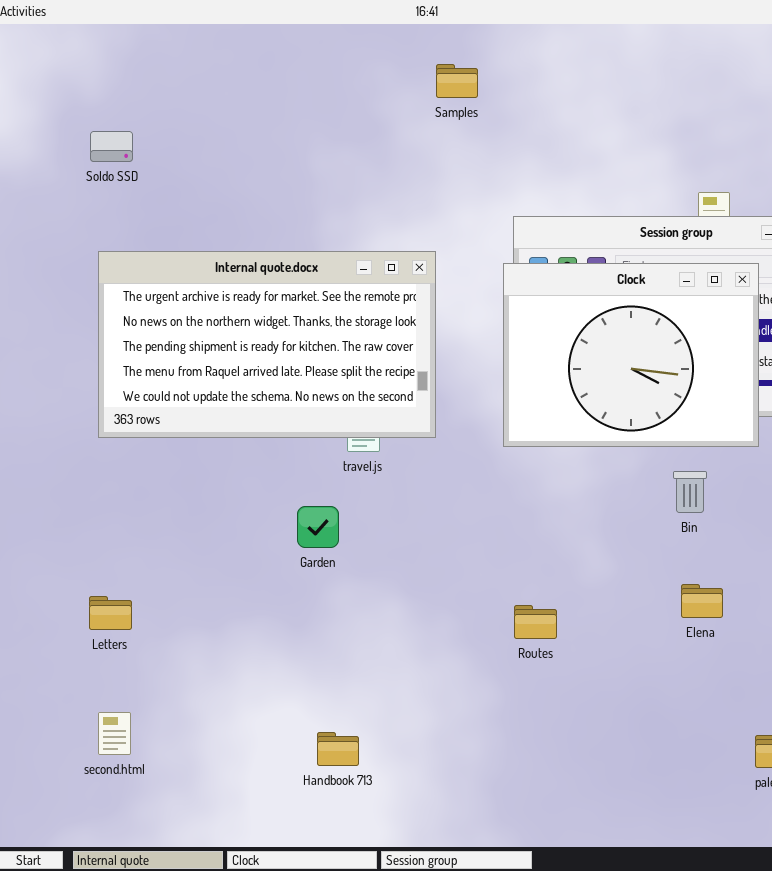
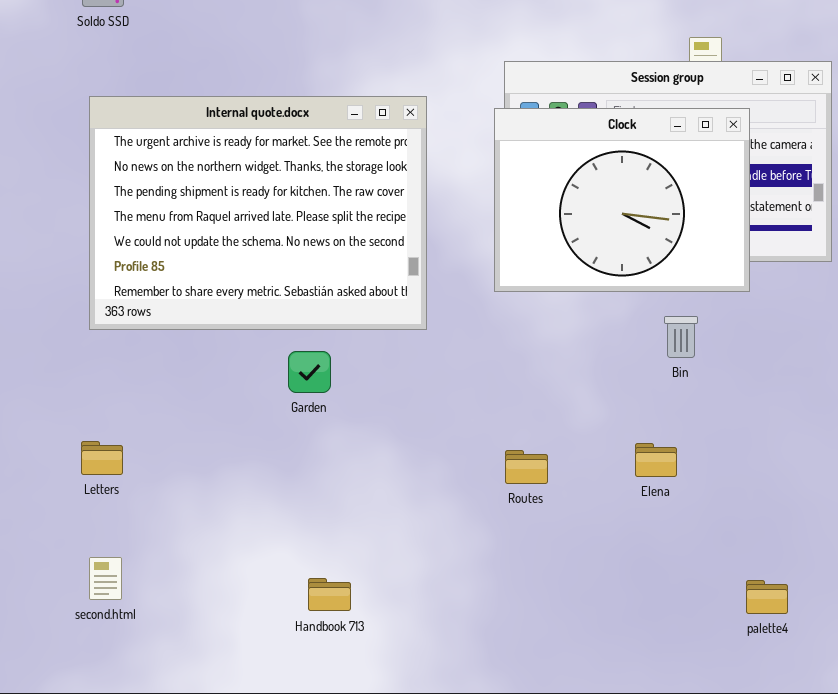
Internal quote.docx: [98,251,436,438] -> [89,96,427,330], resized
Elena: [681,584,723,618] -> [635,443,677,477], moved

